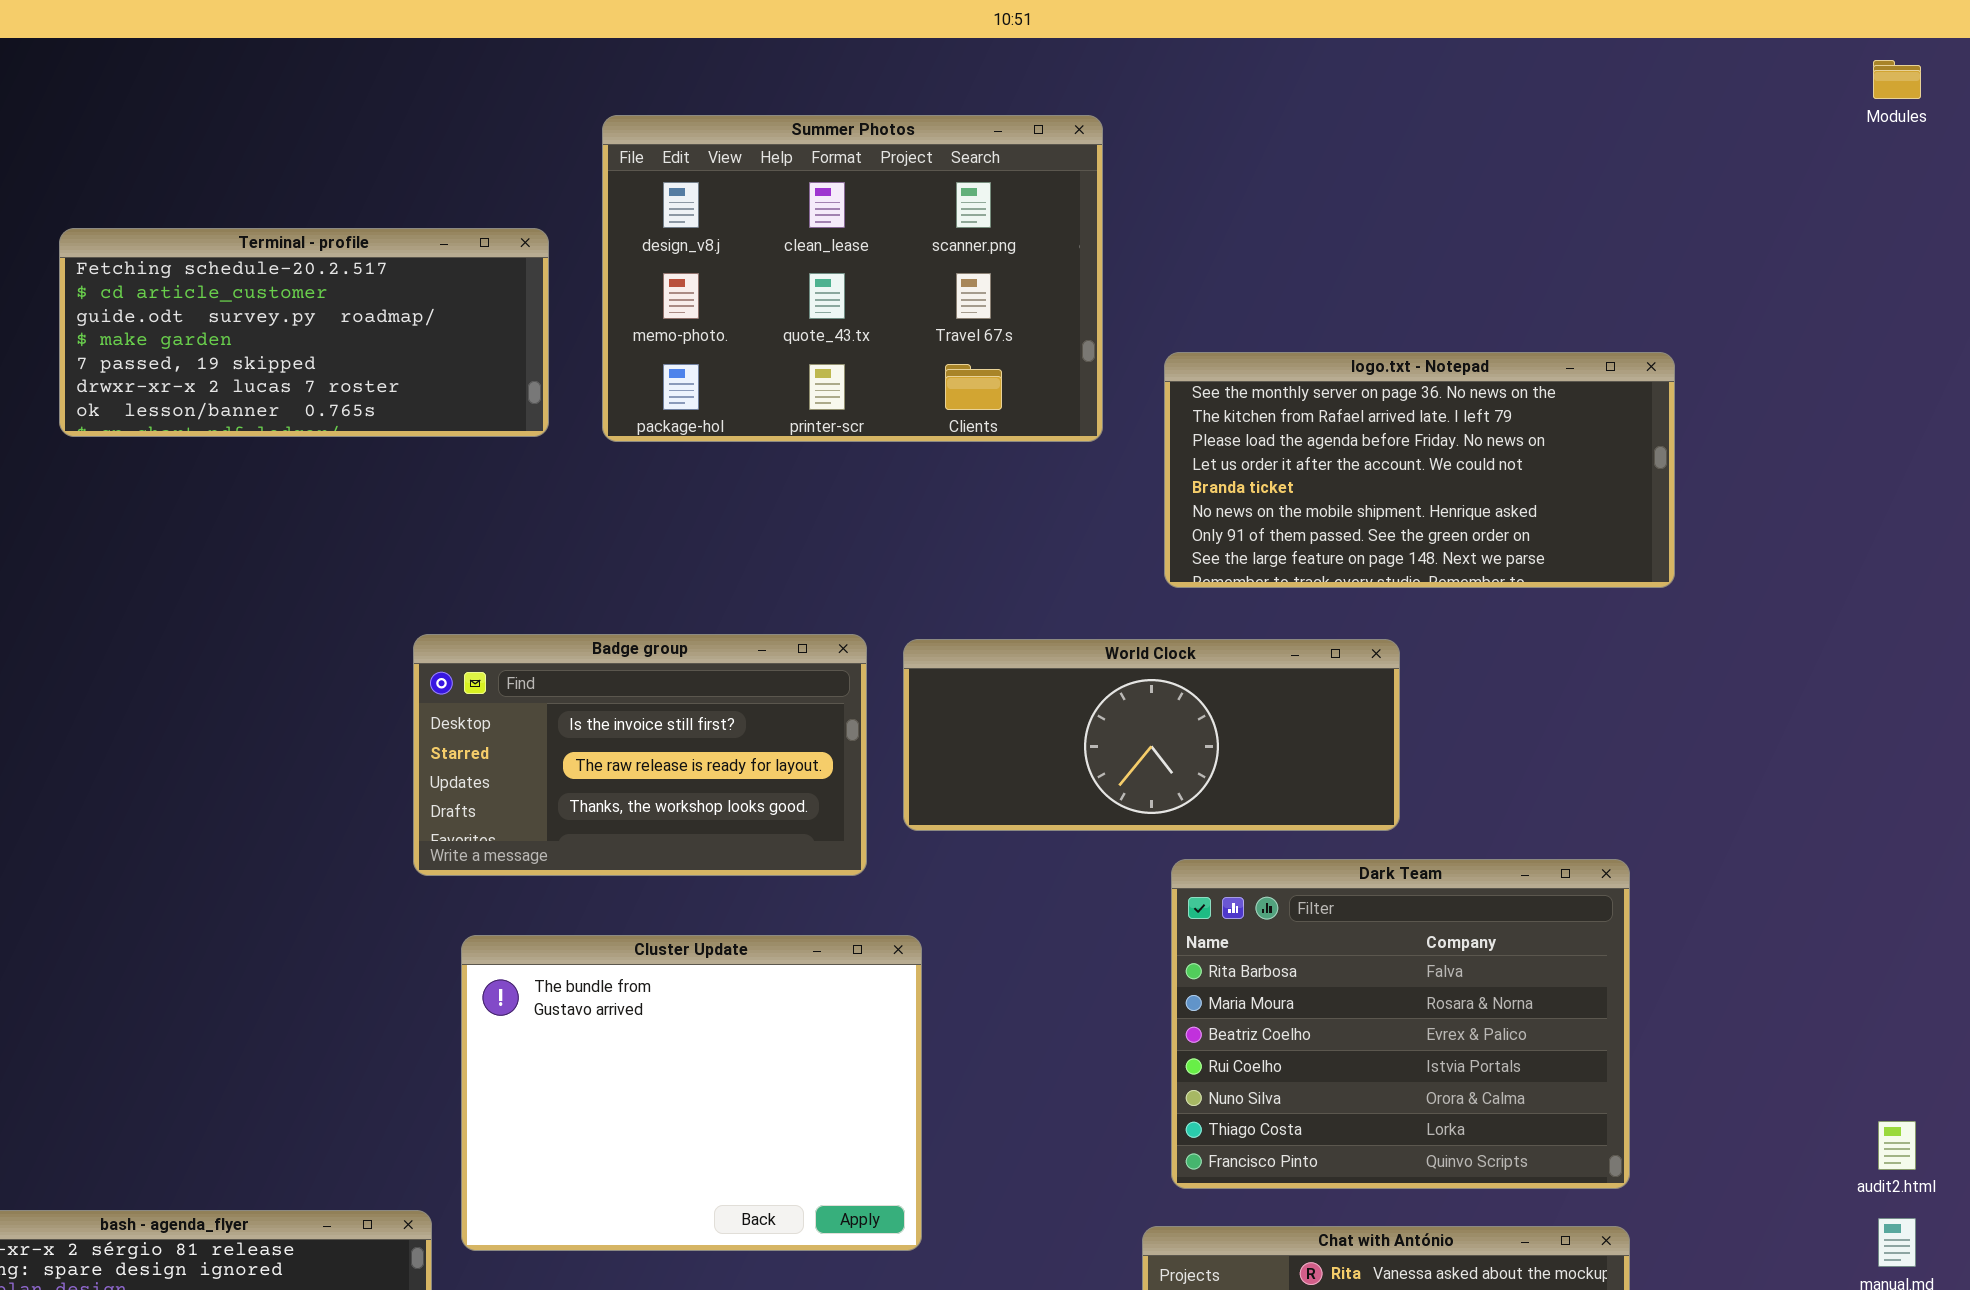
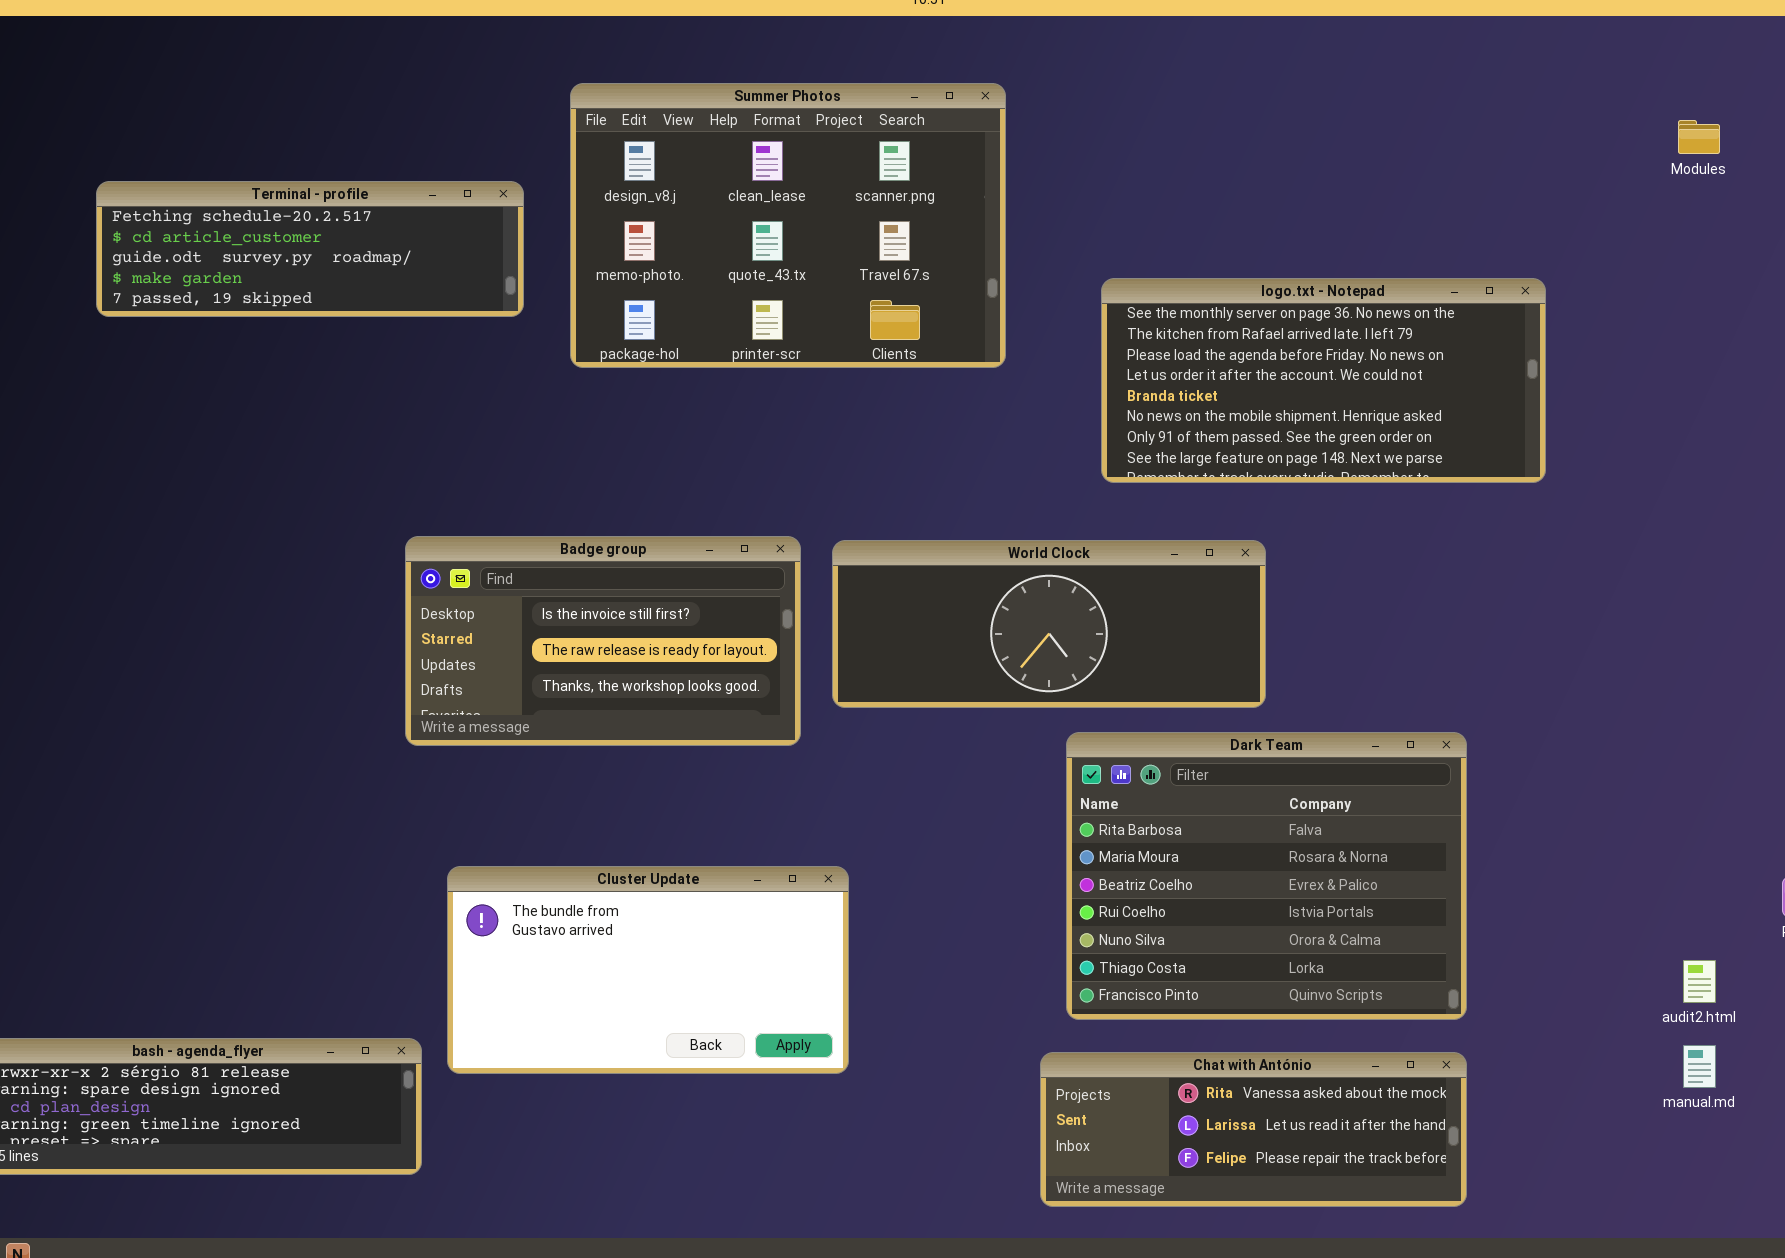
Modules: [1873,60,1921,99] -> [1678,120,1720,154], moved
Terminal - profile: [59,228,549,437] -> [96,181,524,317], resized
logo.txt - Notepad: [1164,352,1675,588] -> [1101,278,1546,483], moved
Cluster Update: [461,935,922,1251] -> [447,866,849,1074], resized

